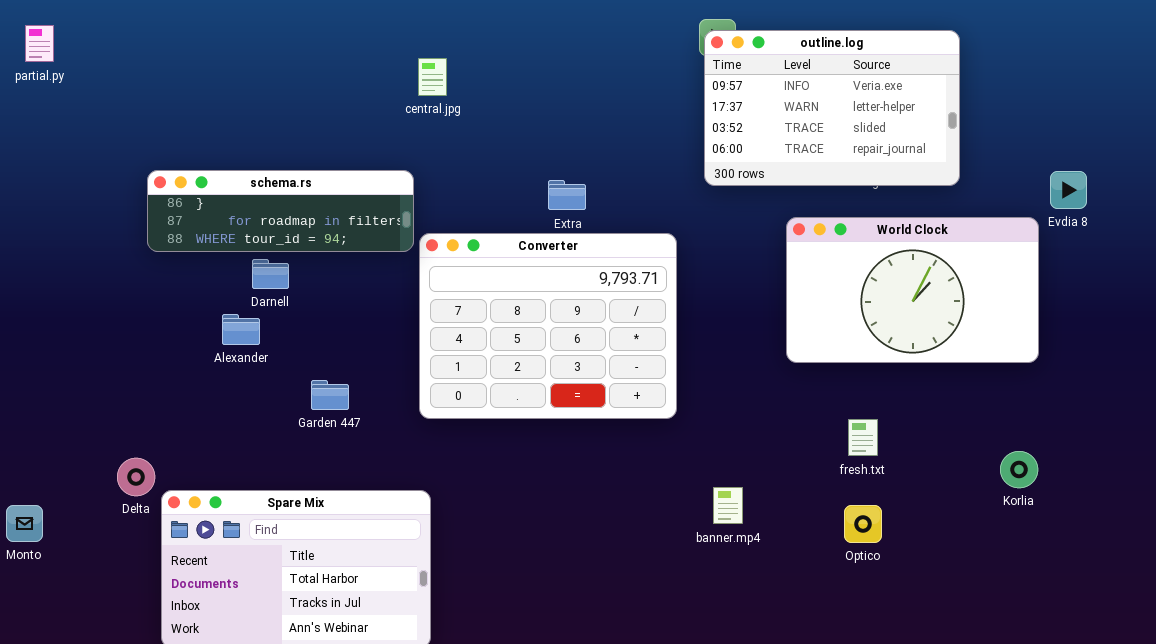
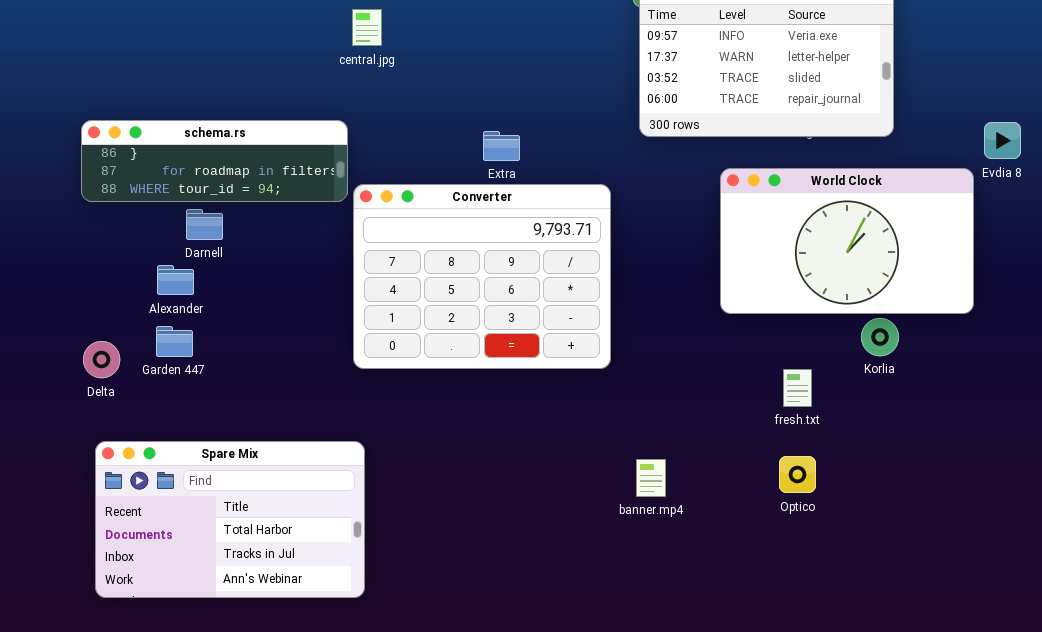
Garden 447: [311,380,349,410] -> [156,326,193,357], moved
Korlia: [1000,451,1038,488] -> [861,318,899,356], moved
Delta: [117,458,155,496] -> [83,341,120,378], moved
banner.mp4: [713,487,743,524] -> [636,459,666,497], moved

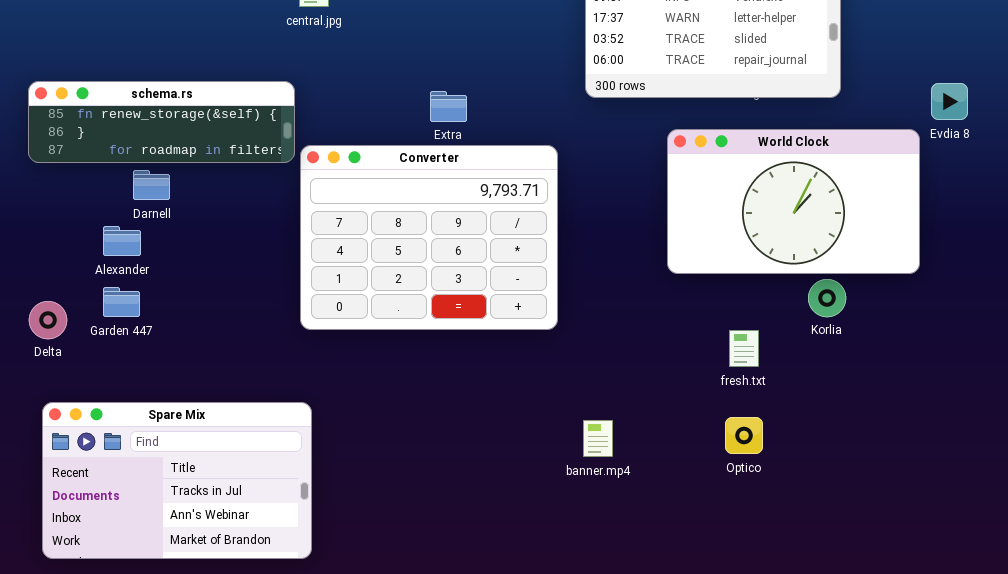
schema.rs: [81,120,348,202] -> [28,81,295,163], scrolled up 1 row
Spare Mix: [95,441,365,598] -> [42,402,312,559], scrolled down 1 row

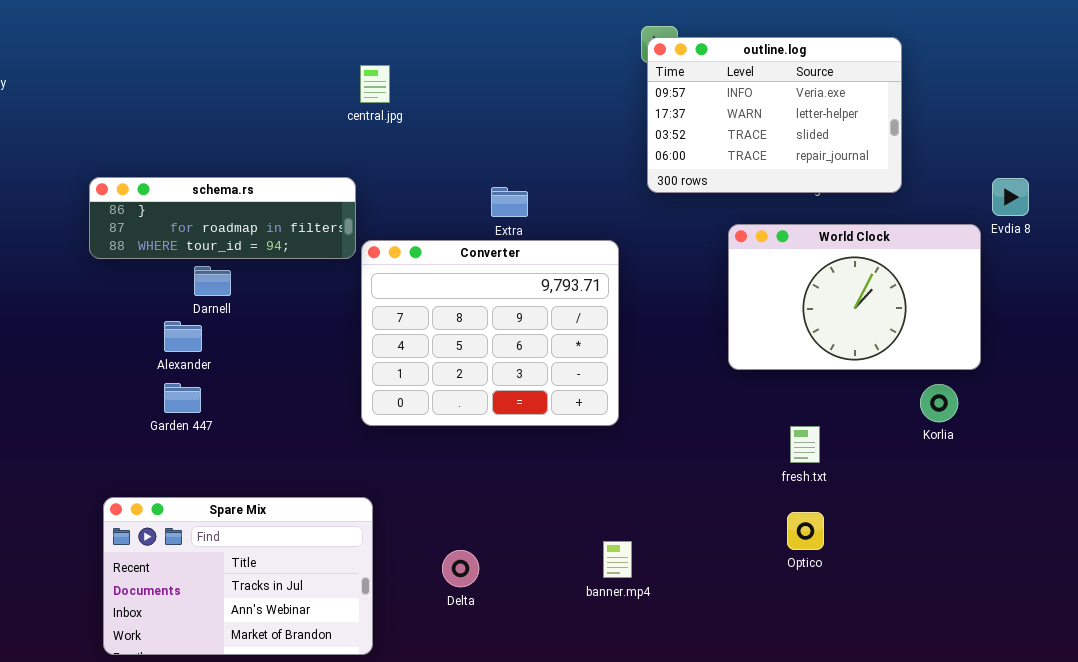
schema.rs: [28,81,295,163] -> [89,177,356,259], scrolled down 1 row
Korlia: [808,279,846,317] -> [920,384,958,422], moved
Delta: [29,301,67,339] -> [442,550,479,587], moved
banner.mp4: [583,420,613,457] -> [603,541,632,578], moved

